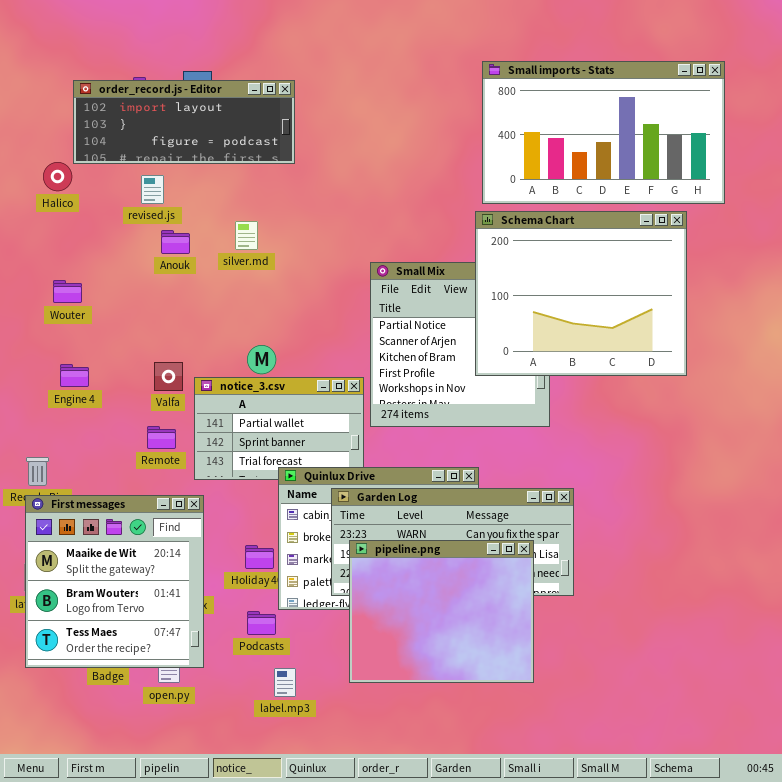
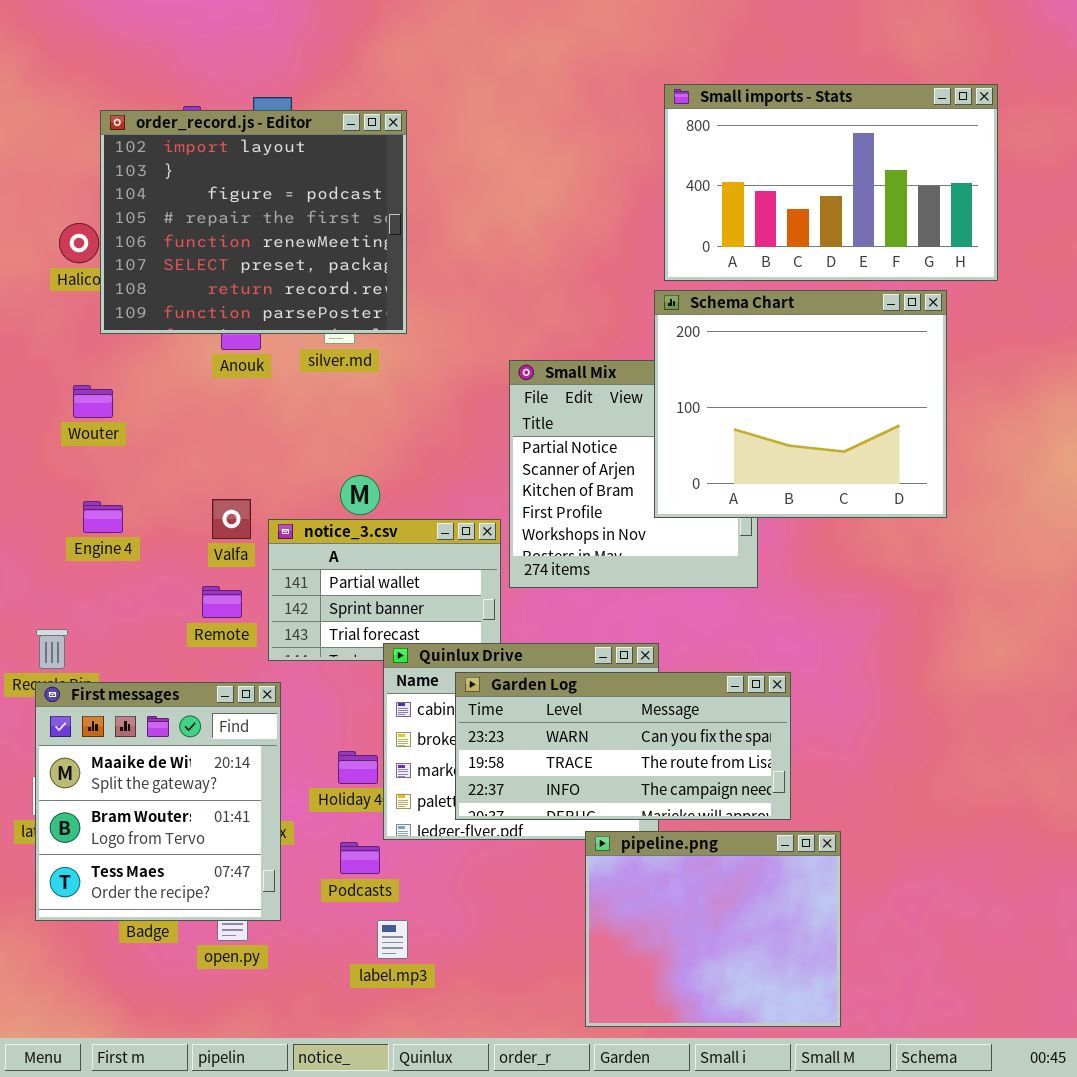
order_record.js - Editor: [73,80,295,164] -> [100,110,407,334], resized
pipeline.png: [349,540,534,683] -> [585,831,841,1027], moved

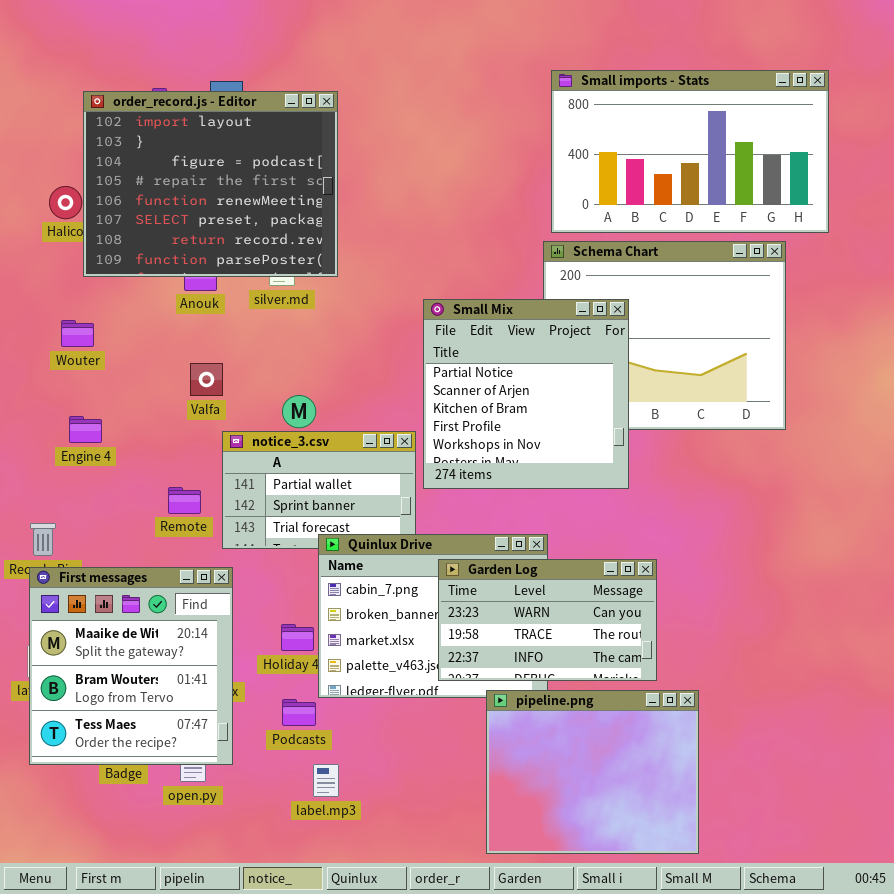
Small Mix: [509,360,758,588] -> [423,299,629,489], raised
Valfa: [212,499,251,539] -> [190,363,223,396], moved
Garden Log: [455,672,791,820] -> [438,559,657,681], resized

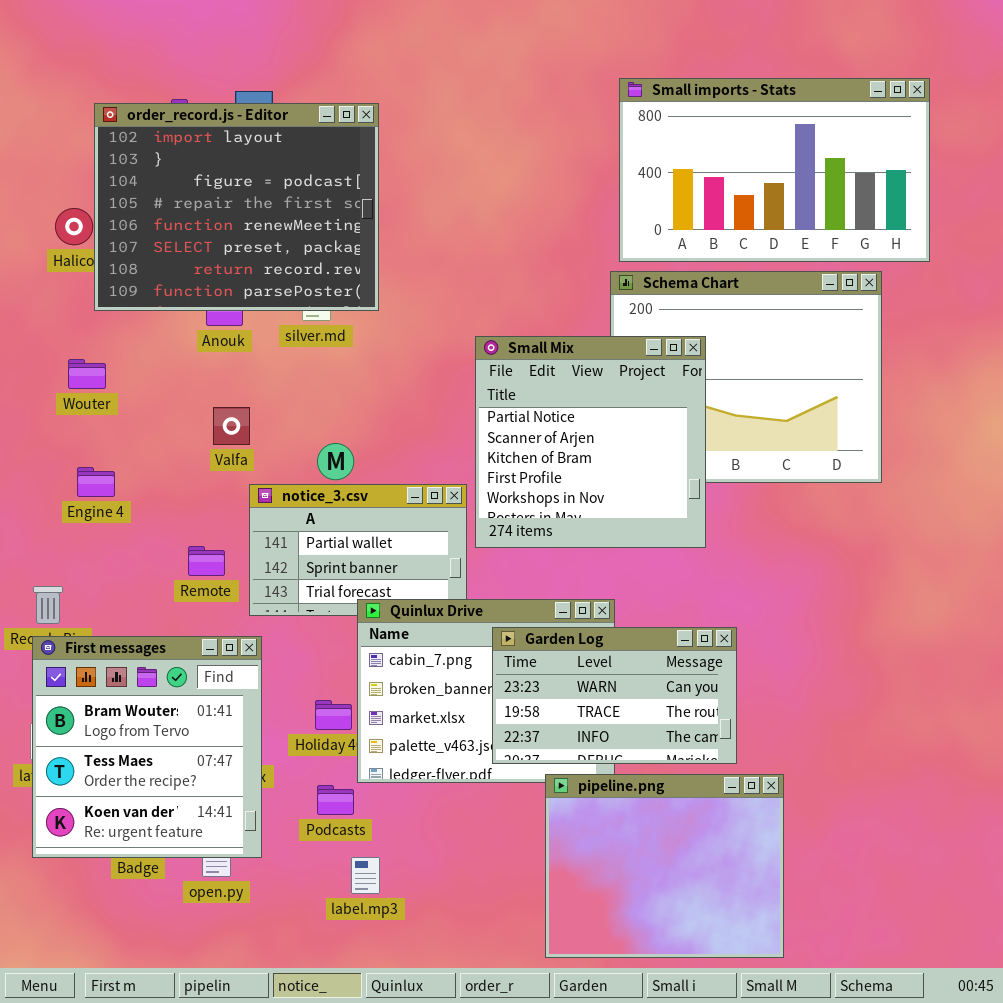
First messages: [29,567,233,765] -> [32,636,262,858], scrolled down 1 row

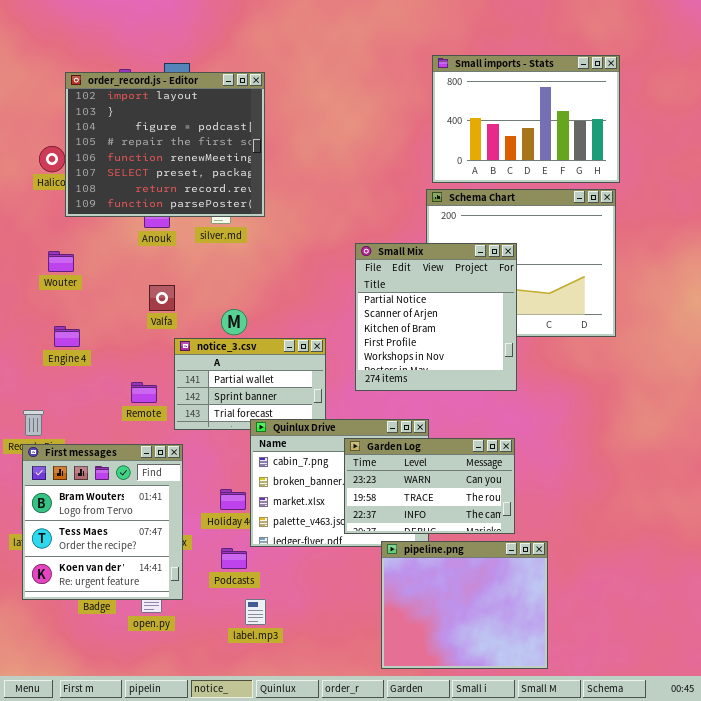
Small imports - Stats: [619,78,930,262] -> [432,55,620,183], resized
Small Mix: [475,336,706,548] -> [355,243,517,391], moved

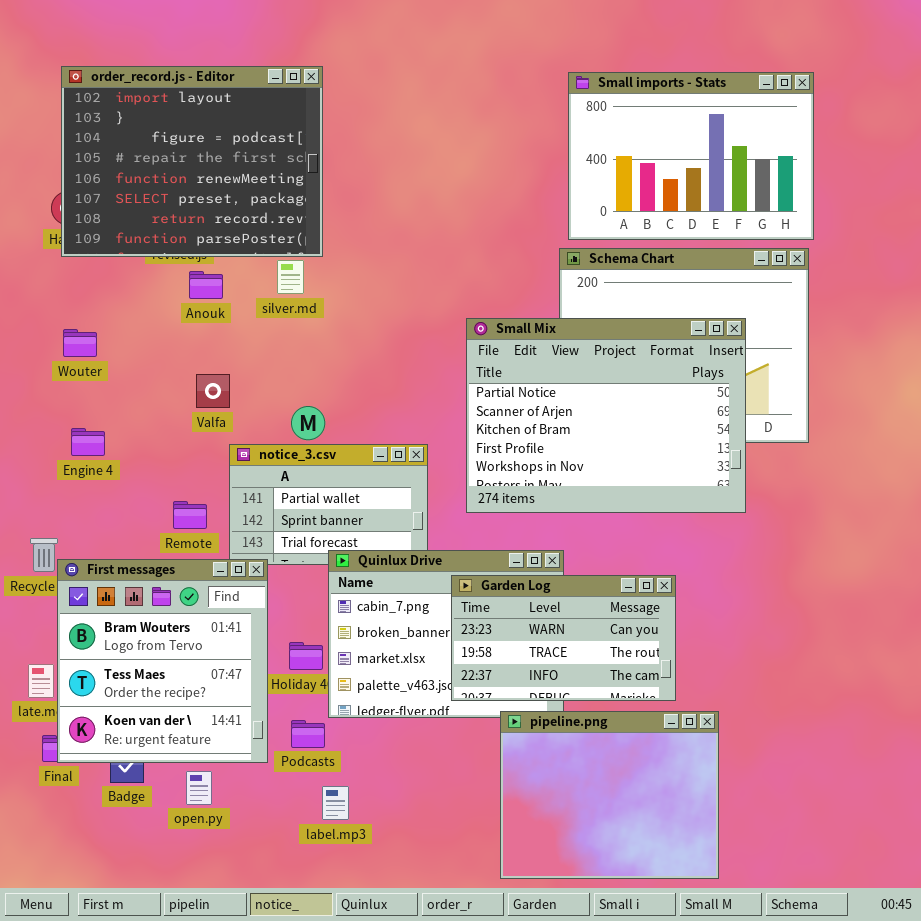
order_record.js - Editor: [65,72,265,217] -> [61,66,323,257], moved
Small Mix: [355,243,517,391] -> [466,318,746,513], resized
First messages: [22,444,183,600] -> [57,559,268,763], moved

